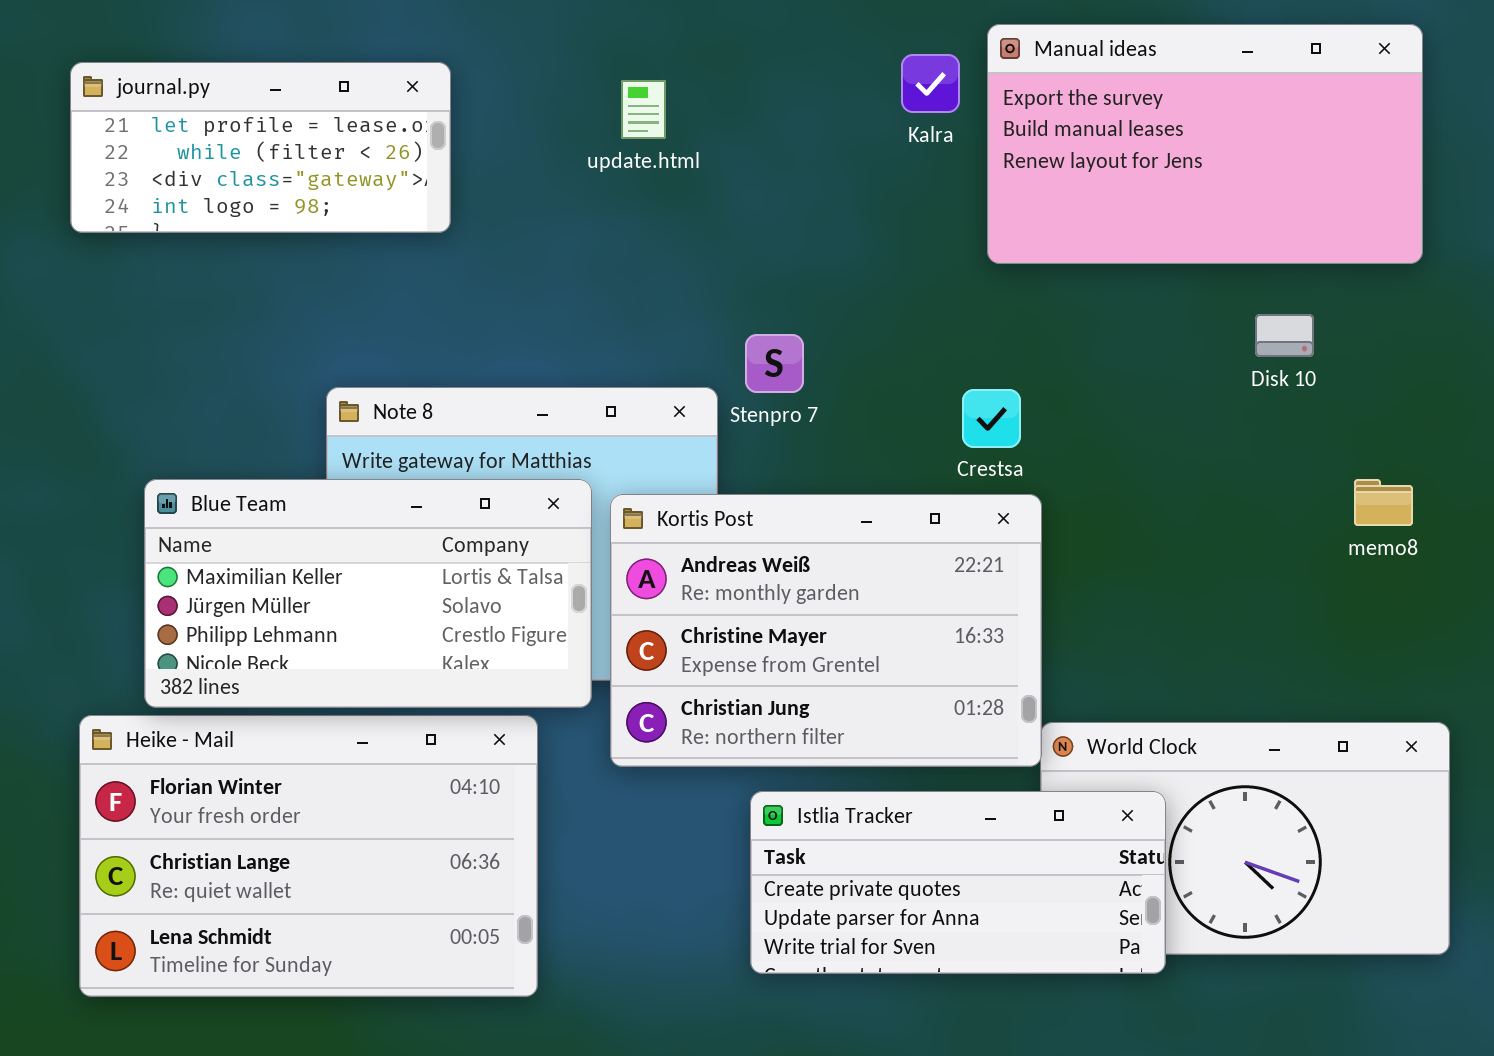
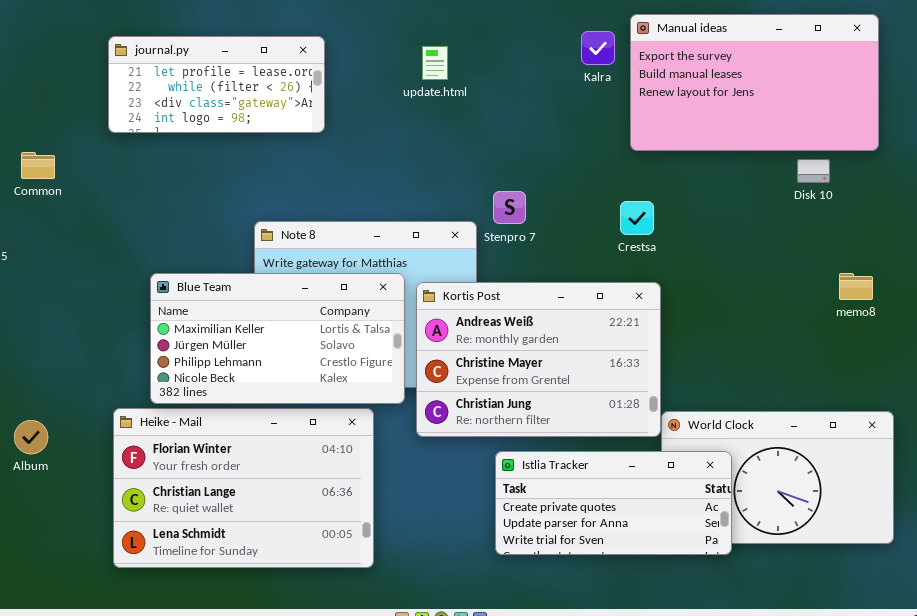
Disk 10: [1255,314,1314,357] -> [797,159,830,183], moved
Crestsa: [962,389,1021,448] -> [620,201,654,235], moved

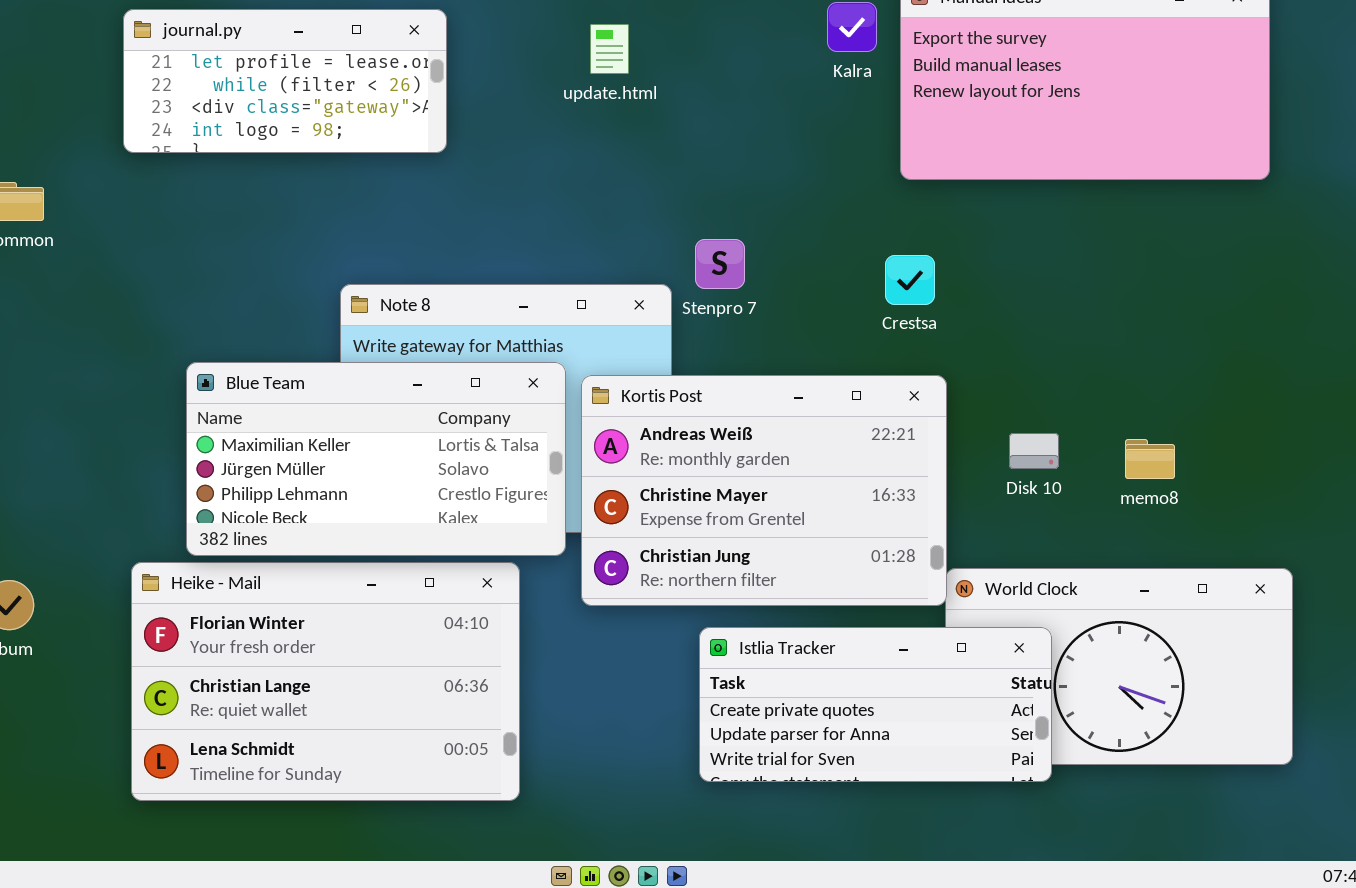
Disk 10: [797,159,830,183] -> [1009,433,1059,469], moved
memo8: [839,273,873,300] -> [1125,439,1175,479], moved

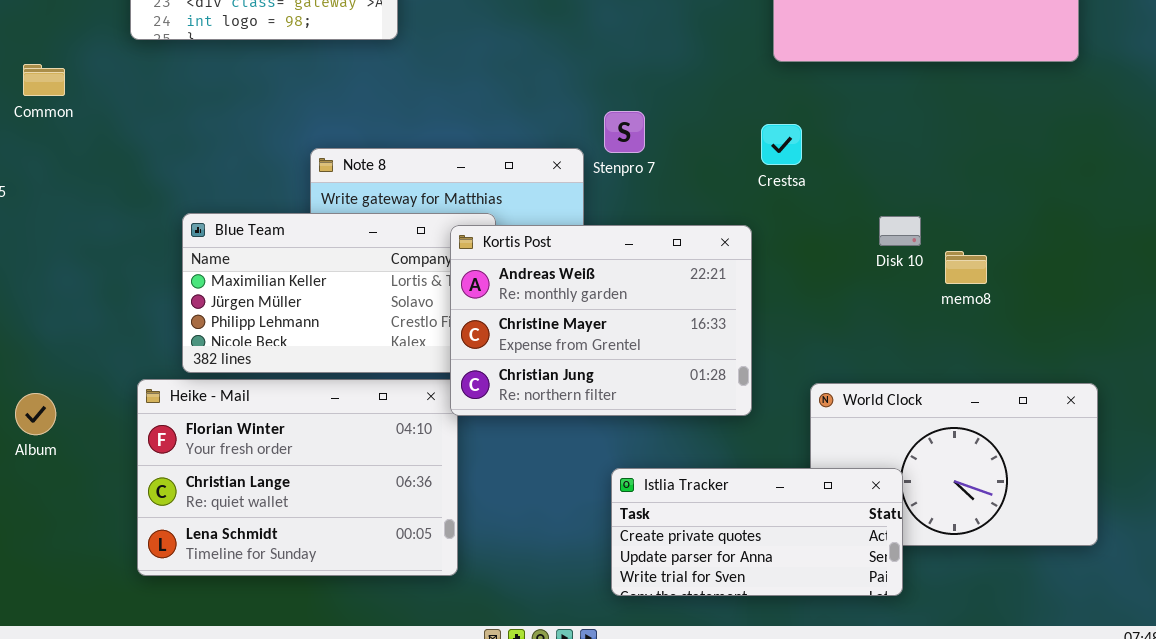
Kortis Post: [581,375,947,606] -> [450,225,752,416], moved
Disk 10: [1009,433,1059,469] -> [879,216,921,246], moved
memo8: [1125,439,1175,479] -> [945,251,987,284], moved
Istlia Tracker: [699,627,1052,782] -> [611,468,903,596], moved

